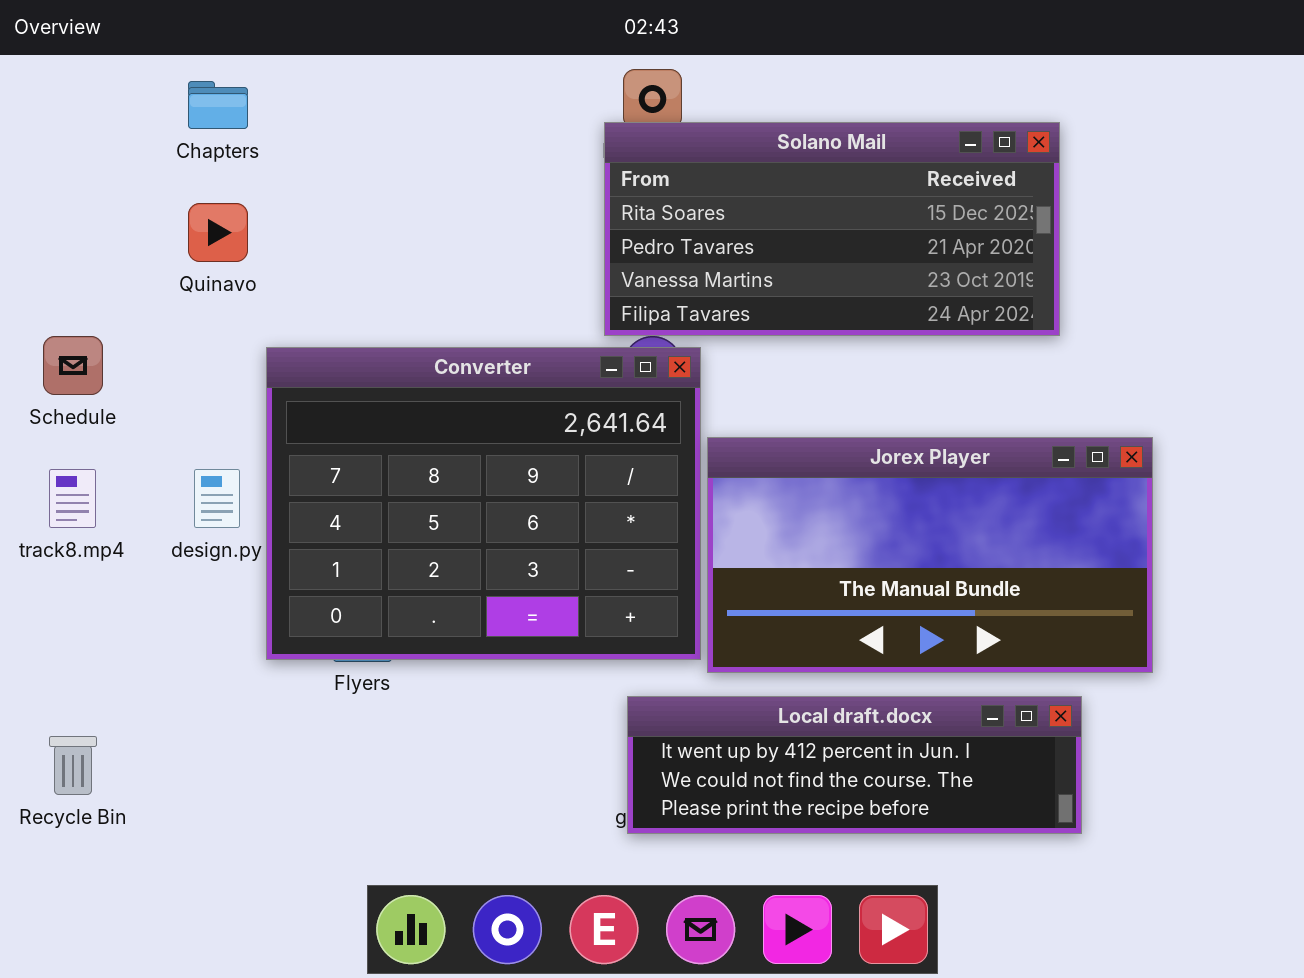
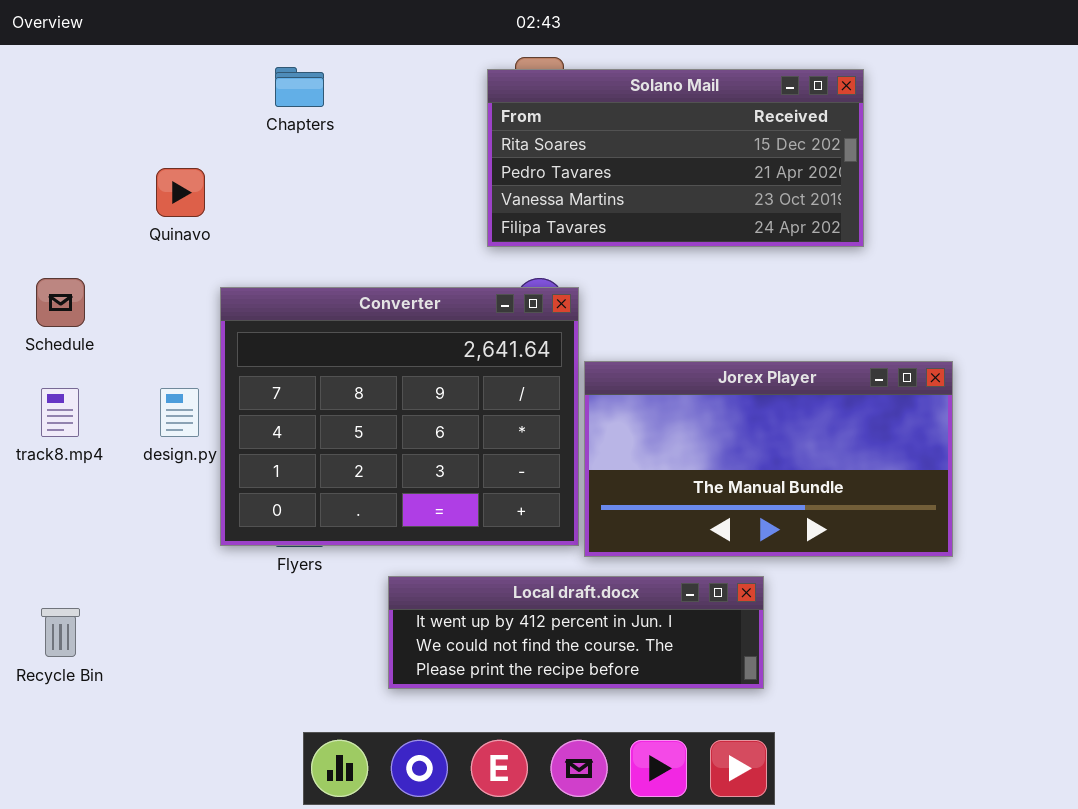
Chapters: [188,81,248,129] -> [275,67,324,107], moved
Solano Mail: [604,122,1060,336] -> [487,69,864,247], moved
Local draft.docx: [627,696,1082,834] -> [388,576,764,689], moved

